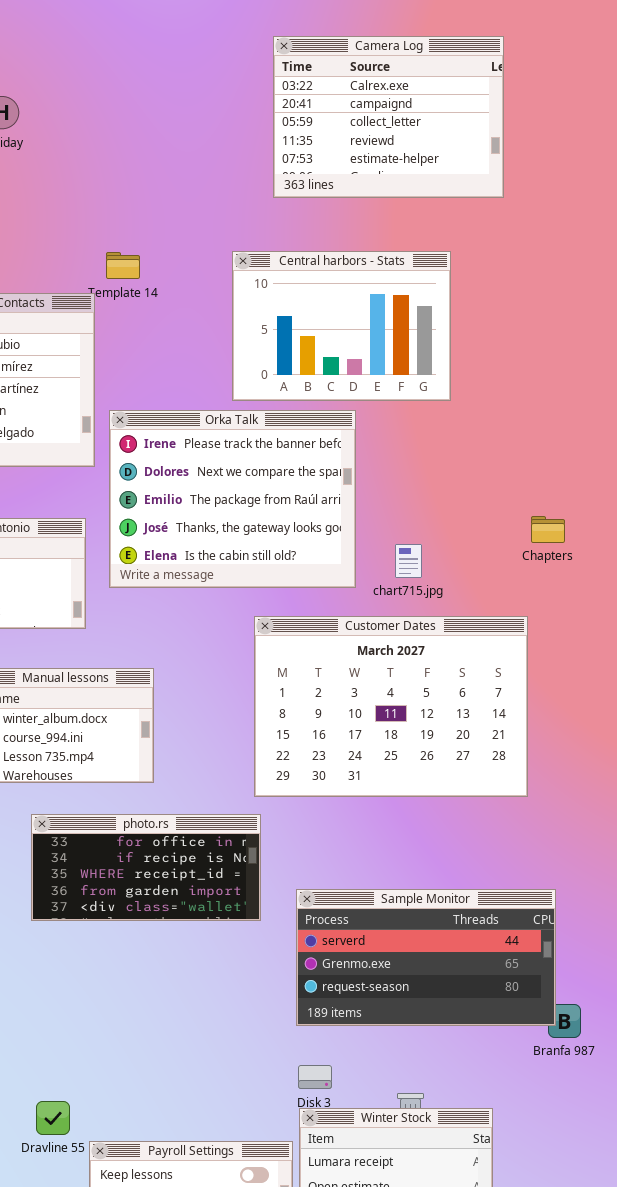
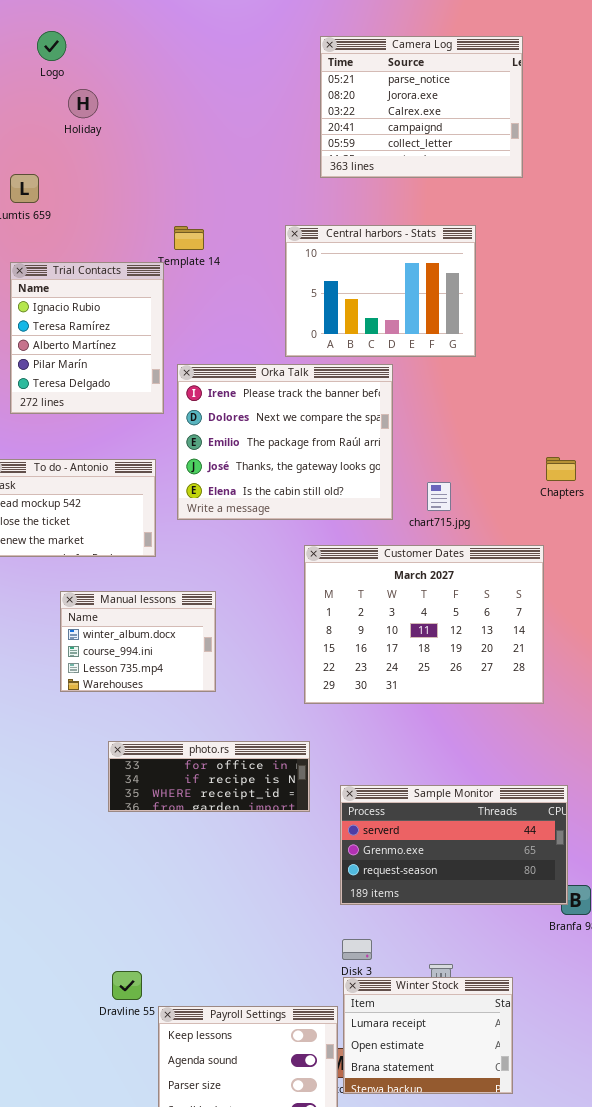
Camera Log: [273,36,504,198] -> [320,36,523,178], scrolled up 2 rows
photo.rs: [31,814,261,921] -> [108,741,310,812], resized

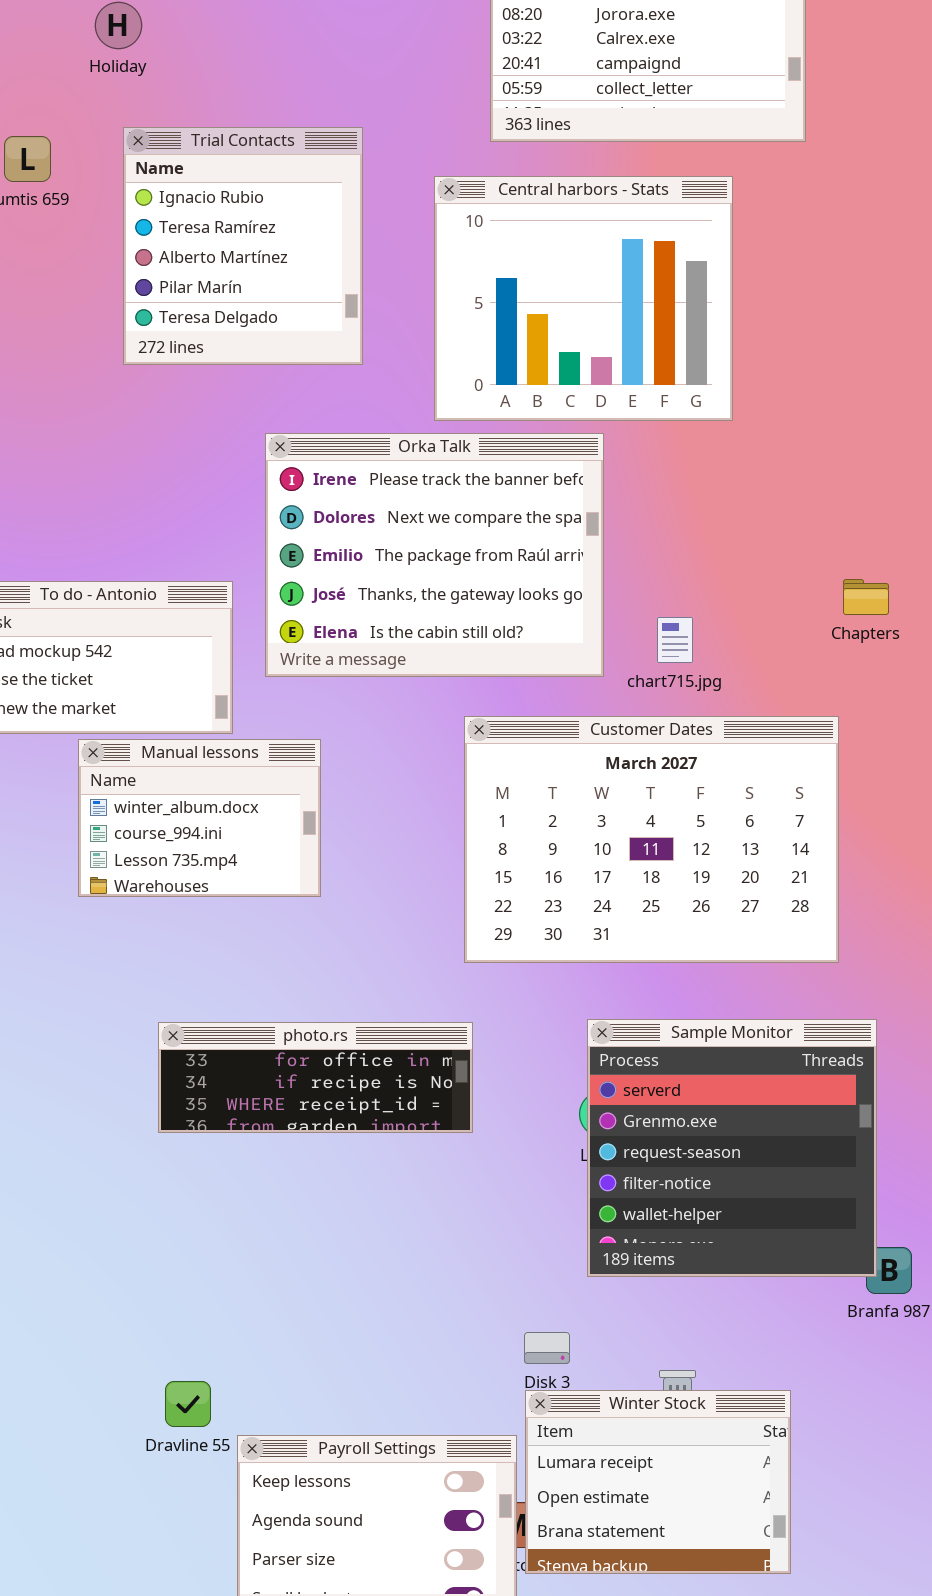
Central harbors - Stats: [285,225,476,357] -> [434,176,733,421], resized
Trial Contacts: [10,262,164,414] -> [123,127,363,365], moved
Manual lessons: [60,591,216,692] -> [78,739,321,897], moved
Sample Monitor: [340,785,568,905] -> [587,1019,877,1277], resized

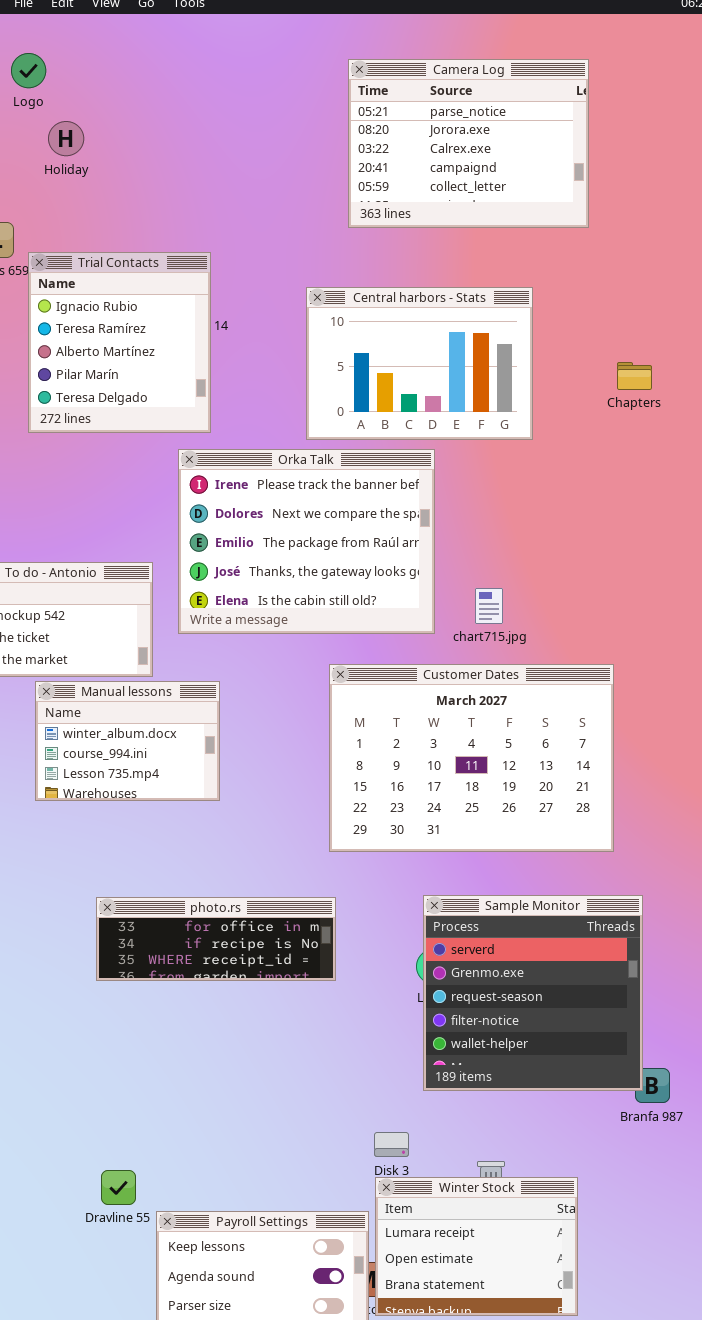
Trial Contacts: [123,127,363,365] -> [28,252,211,433], moved
Central harbors - Stats: [434,176,733,421] -> [306,287,533,440], resized
Chapters: [843,579,889,615] -> [617,362,652,390], moved

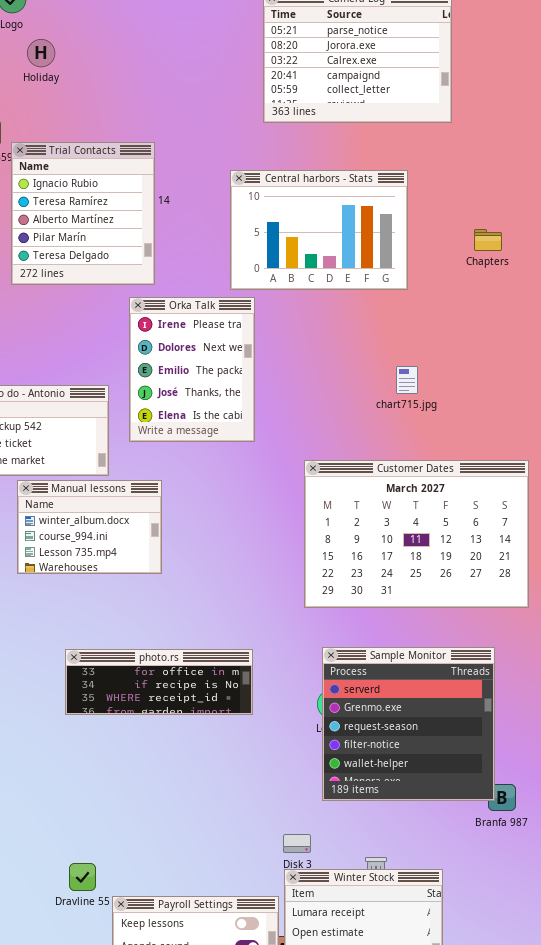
Orka Talk: [178,449,435,634] -> [129,297,255,442], resized
chart715.jpg: [475,588,503,624] -> [396,366,418,394], moved
Customer Dates: [329,664,614,852] -> [304,460,529,608], moved

